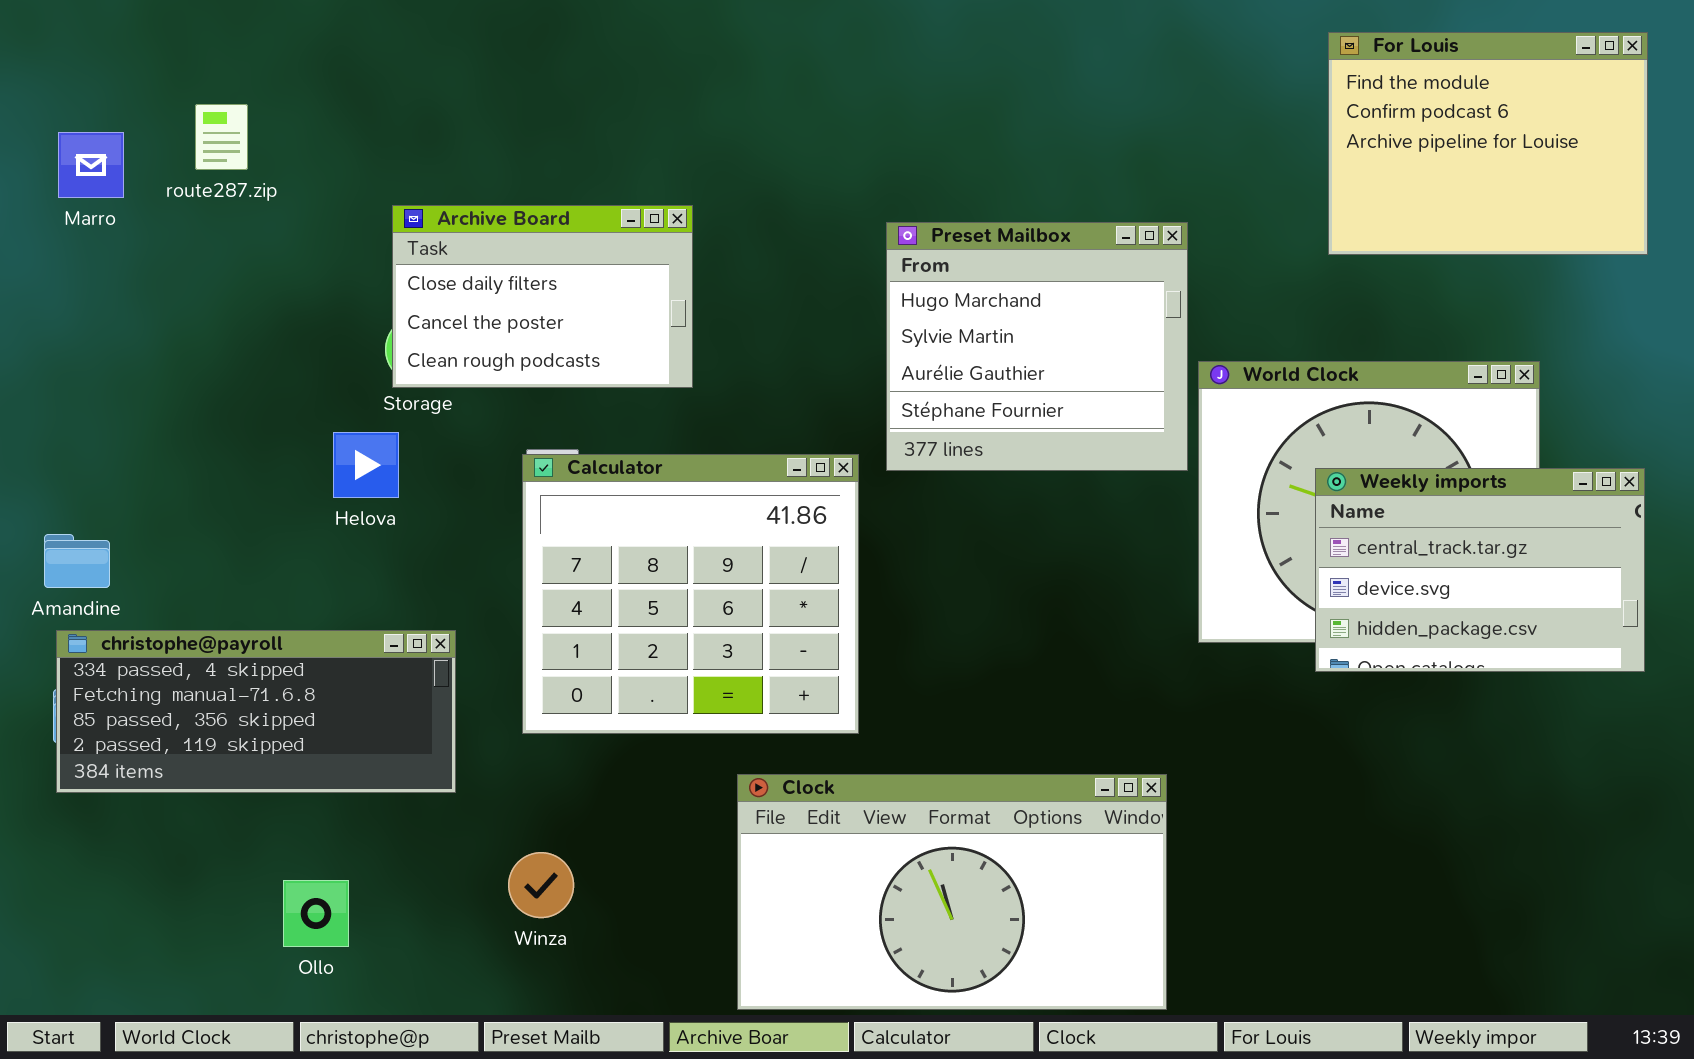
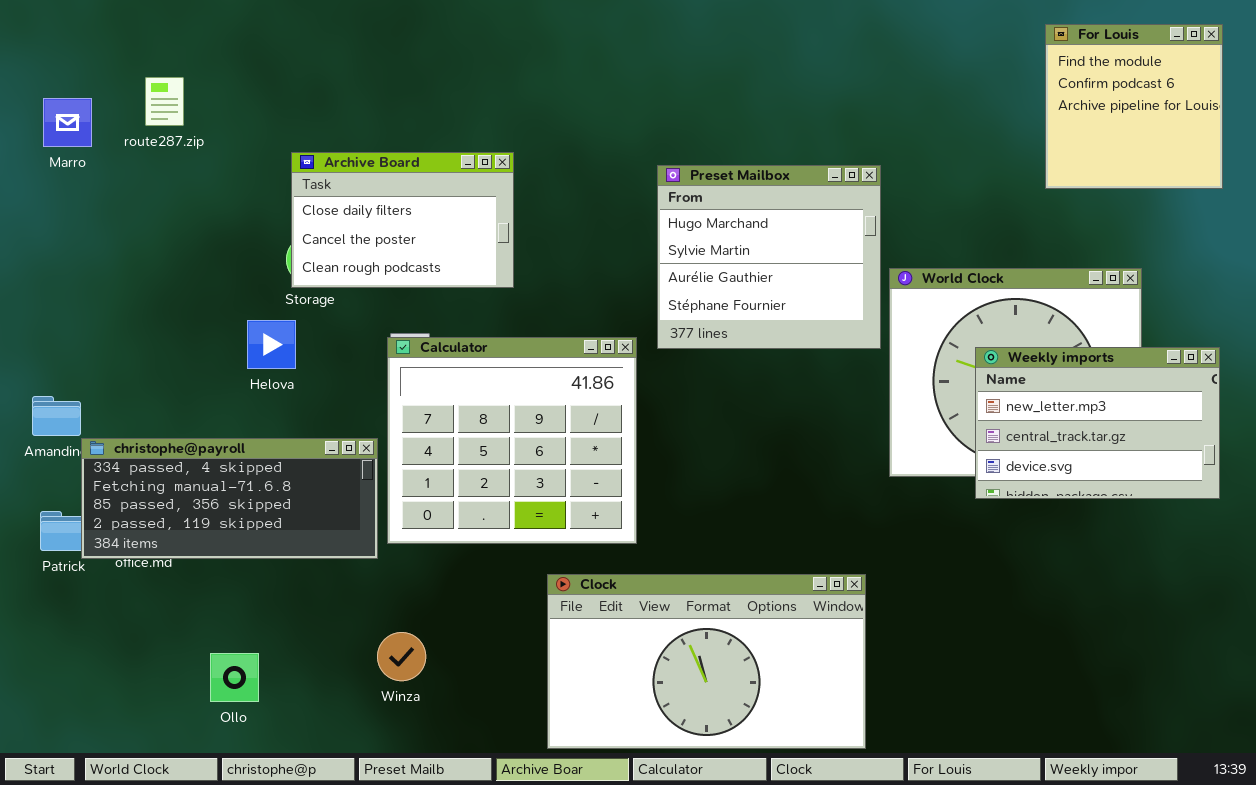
For Louis: [1328,32,1648,255] -> [1045,24,1223,189], resized
Weekly imports: [1315,468,1645,672] -> [975,347,1220,499], scrolled up 1 row
christophe@payroll: [56,630,456,793] -> [81,438,378,559], moved

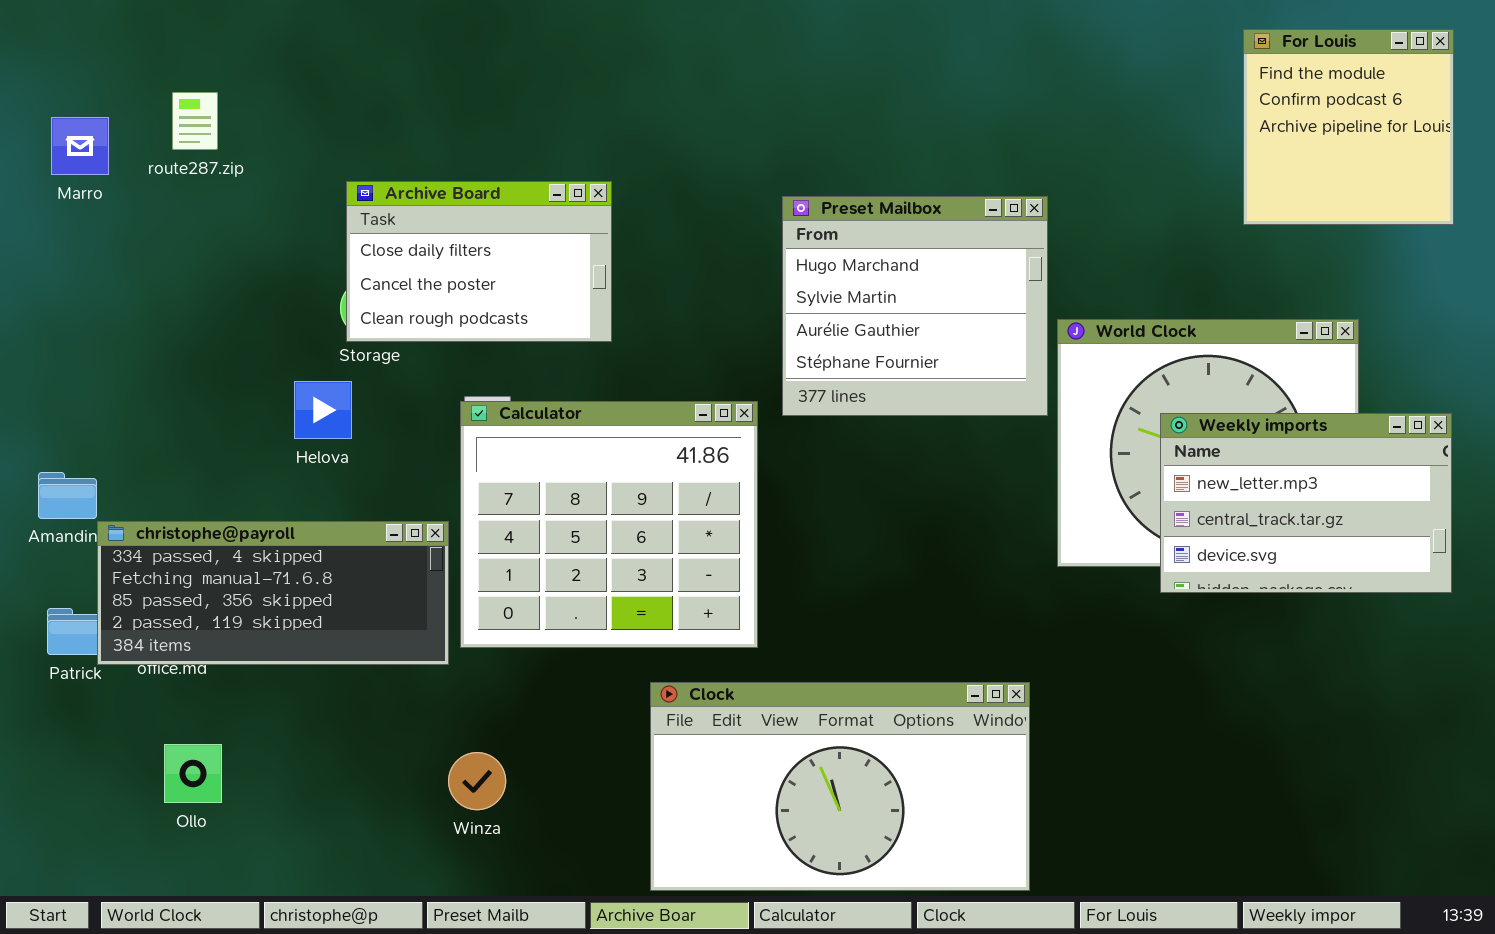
Ollo: [210,653,259,702] -> [164,744,222,803], moved

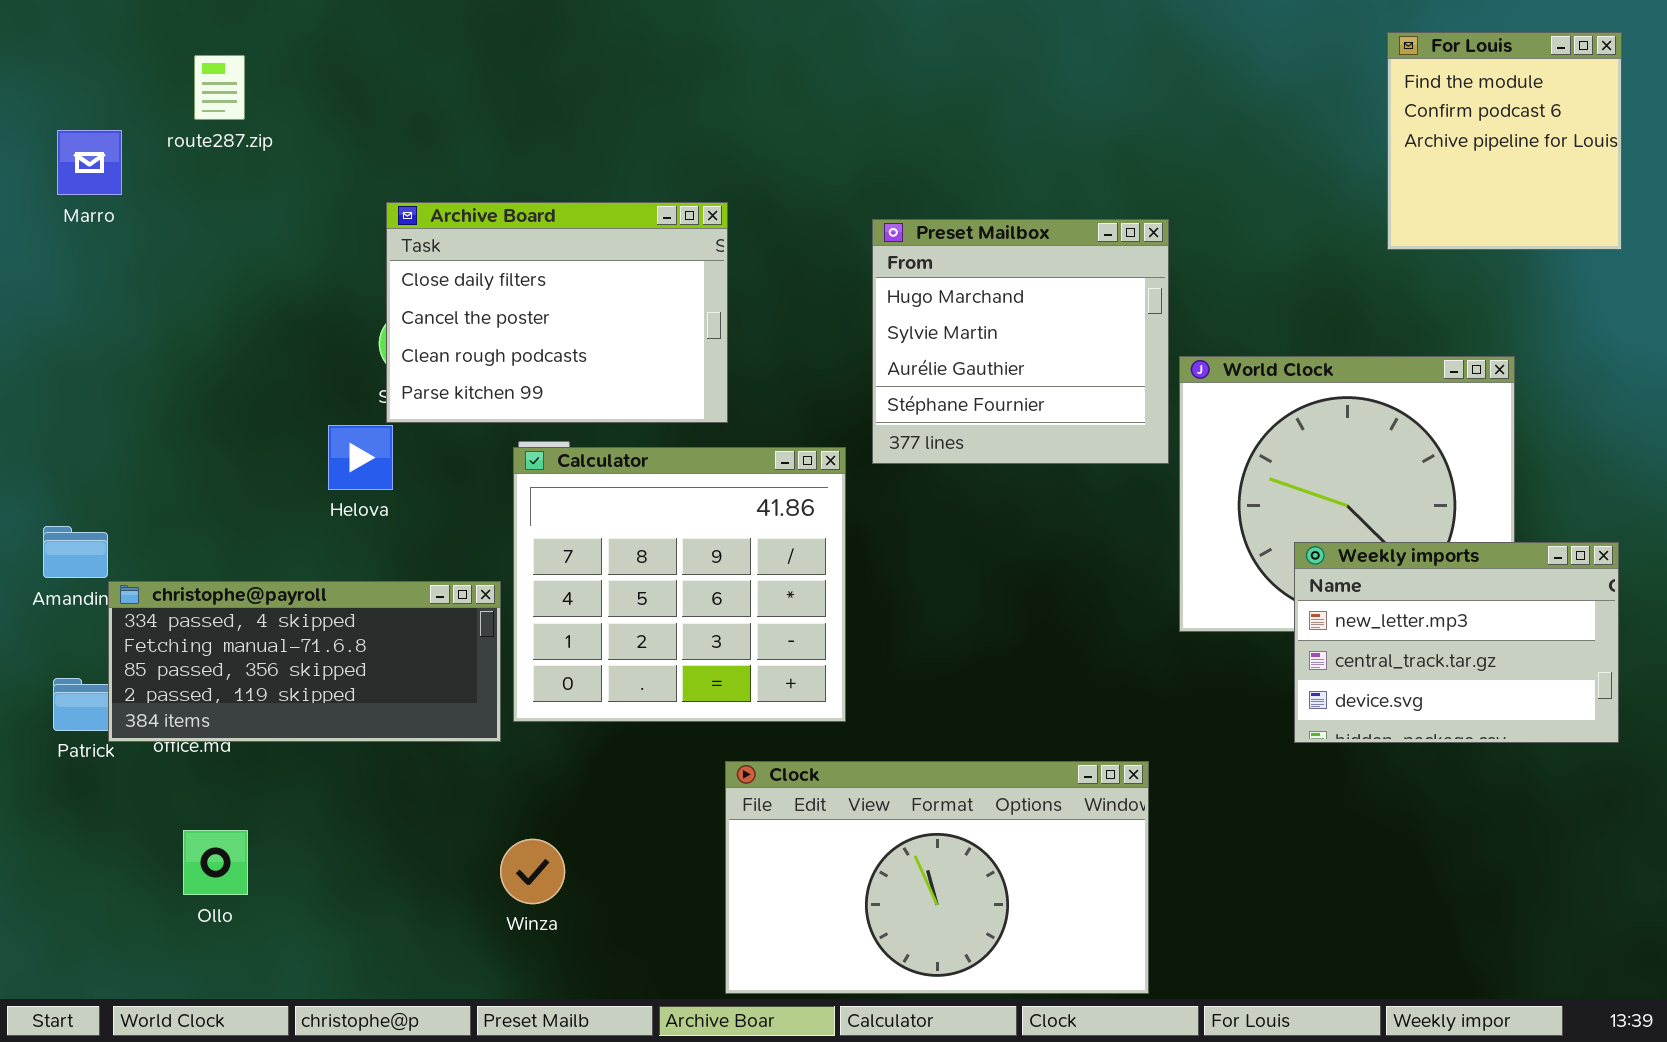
route287.zip: [172,92,218,150] -> [194,55,245,120], moved
Archive Board: [346,181,612,342] -> [386,202,728,423], resized
Weekly imports: [1160,413,1452,593] -> [1294,542,1619,743], moved

